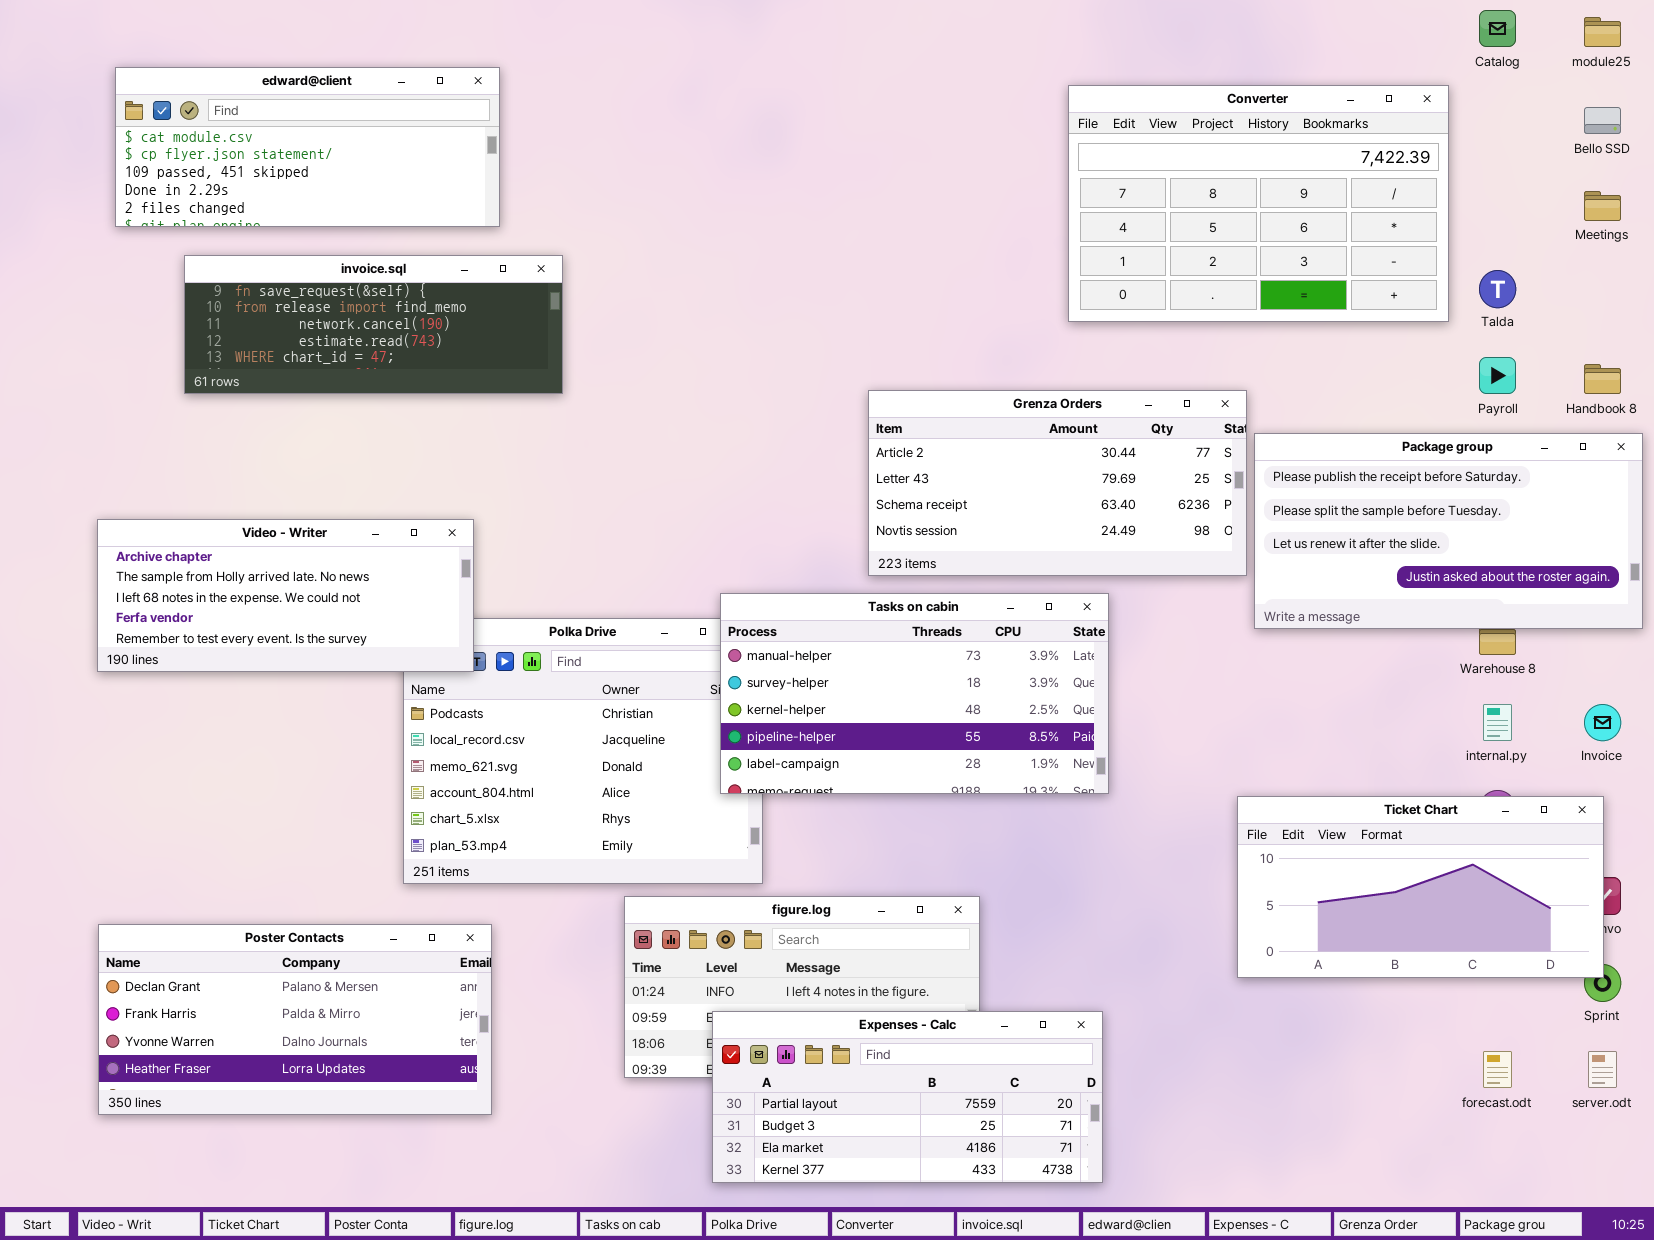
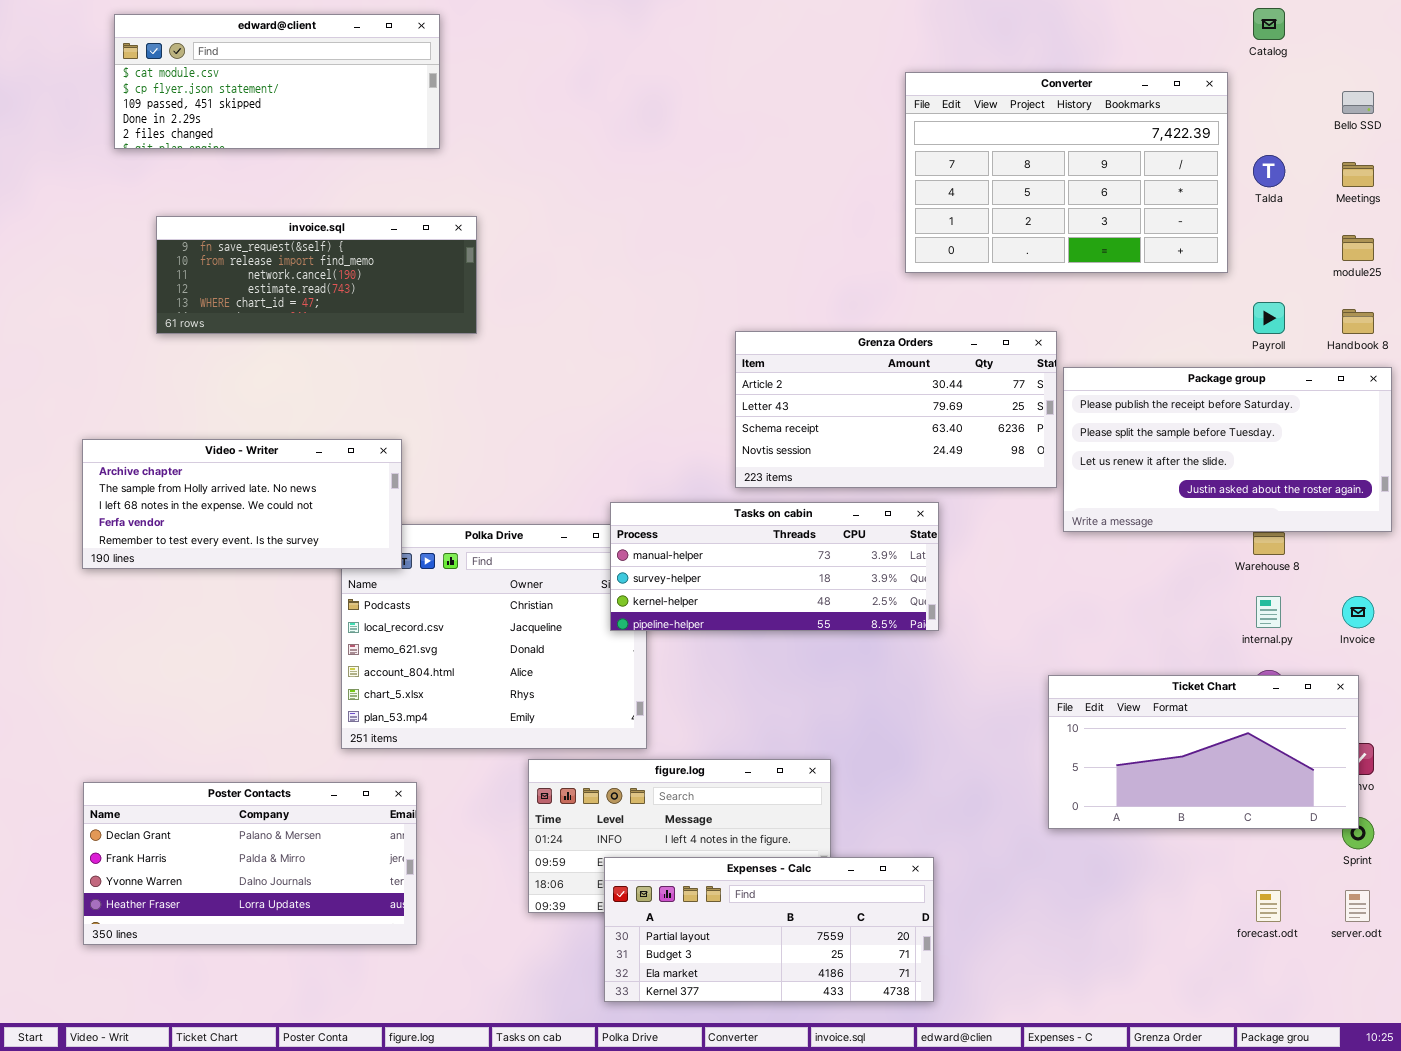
module25: [1584,17,1621,47] -> [1342,235,1374,261], moved
edward@client: [115,67,500,227] -> [114,14,440,149], moved
Talda: [1479,270,1516,308] -> [1253,155,1285,187], moved
Tasks on cabin: [720,593,1109,794] -> [610,502,939,631], resized

